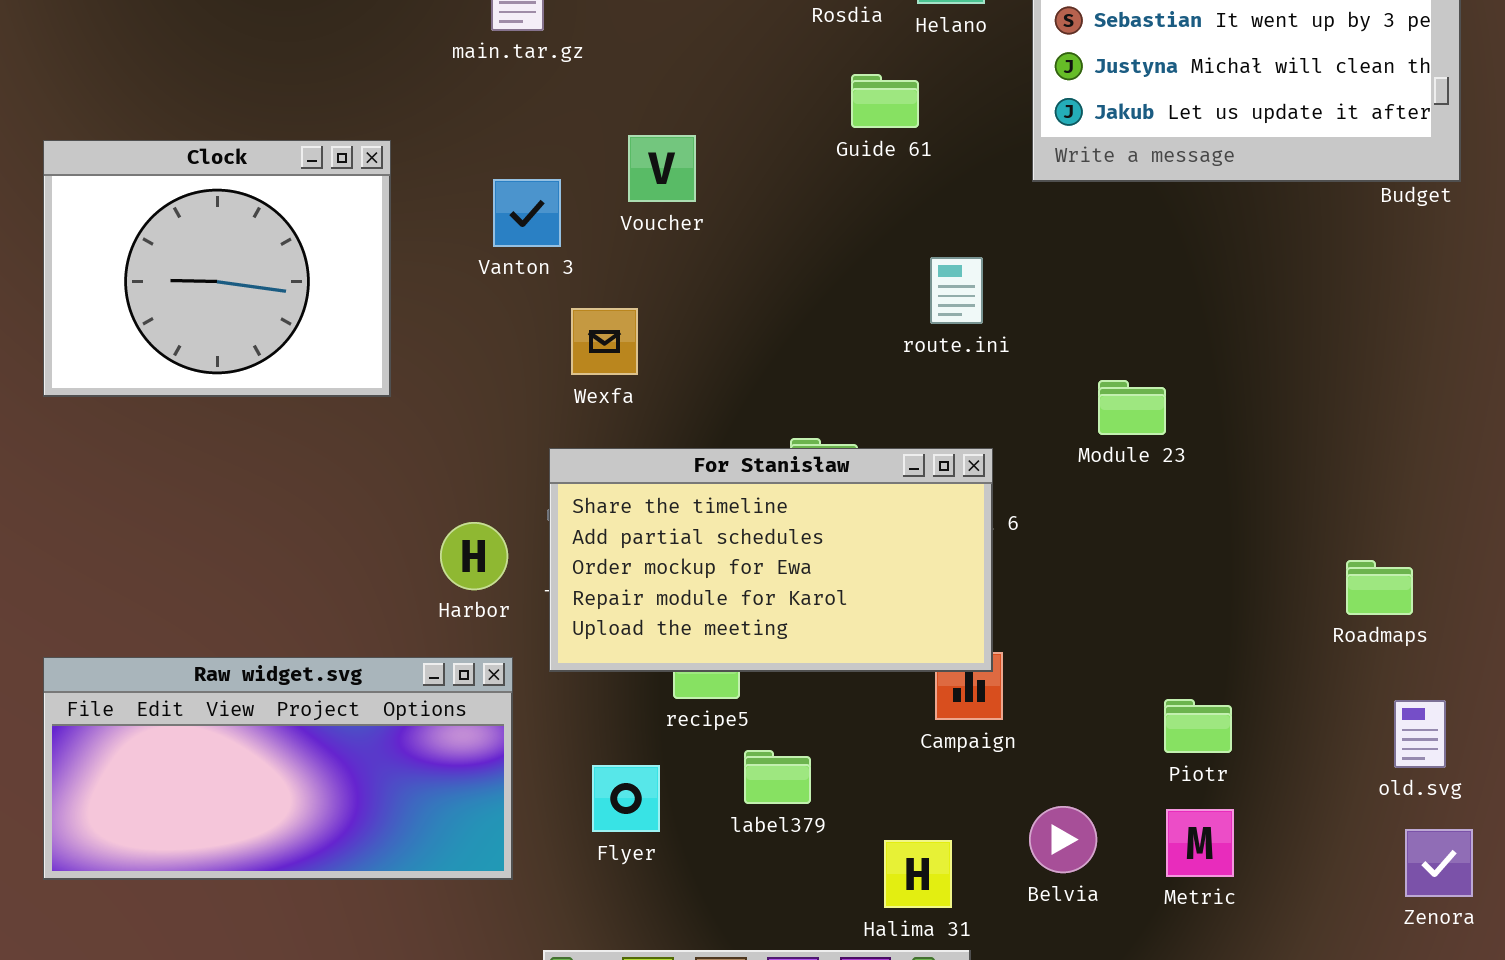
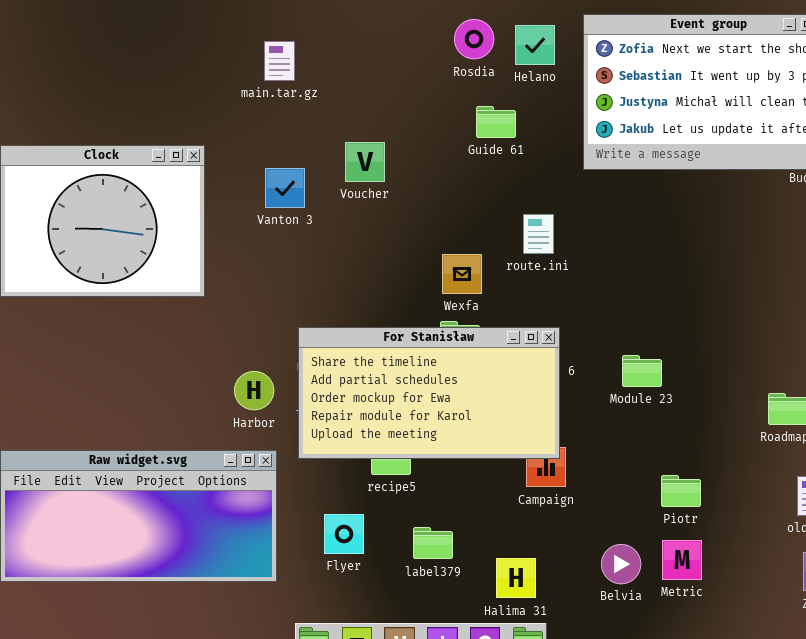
Wexfa: [571,308,638,375] -> [442,254,482,294], moved
Module 23: [1098,380,1166,435] -> [622,355,662,387], moved
label379: [744,750,811,804] -> [413,527,453,559], moved
Belvia: [1029,806,1097,873] -> [601,544,641,584], moved

